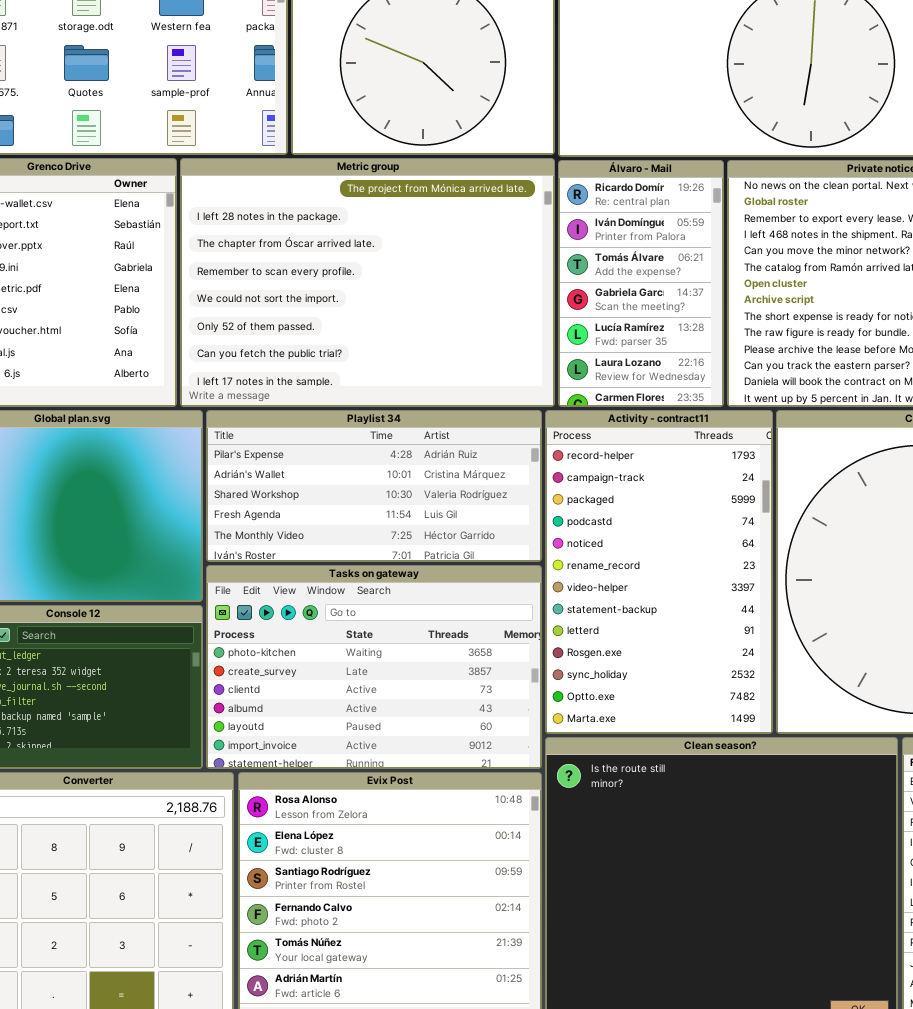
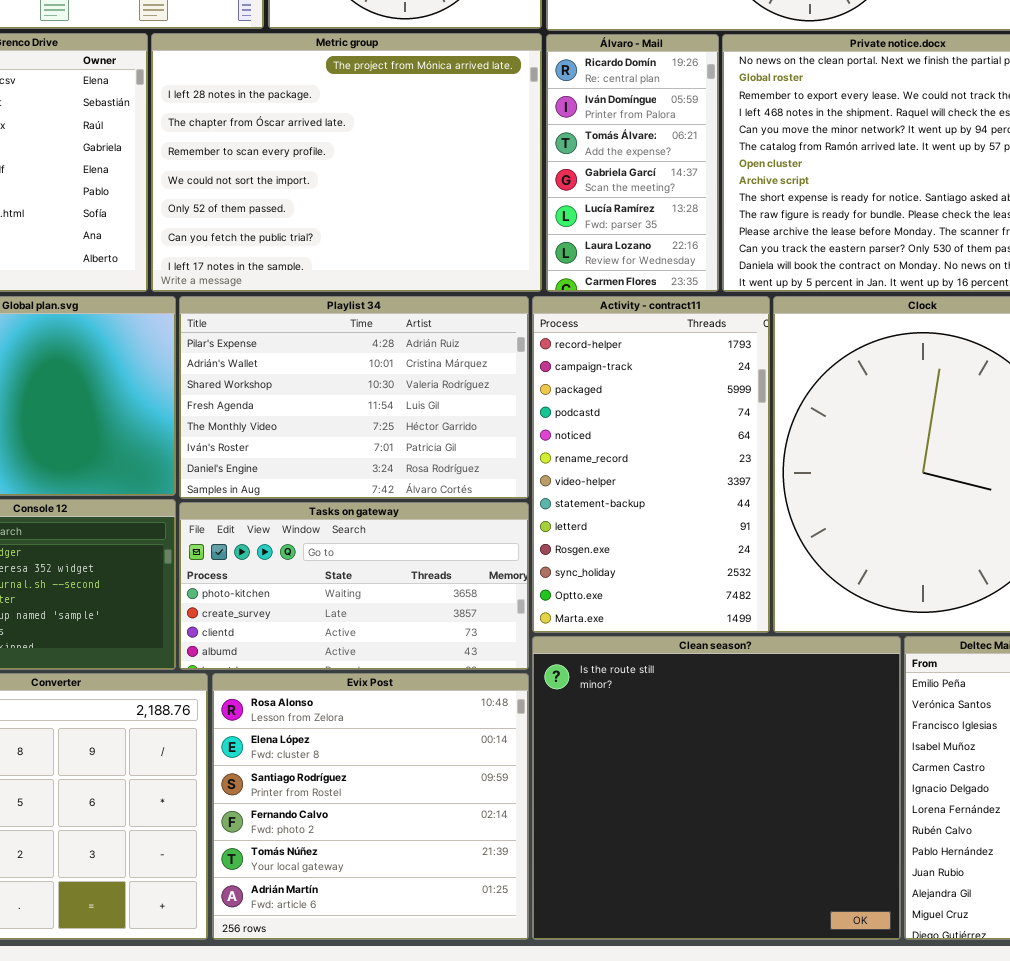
Playlist 34: [206,410,542,562] -> [179,296,529,499], resized
Tasks on gateway: [206,565,542,769] -> [179,502,529,670], resized

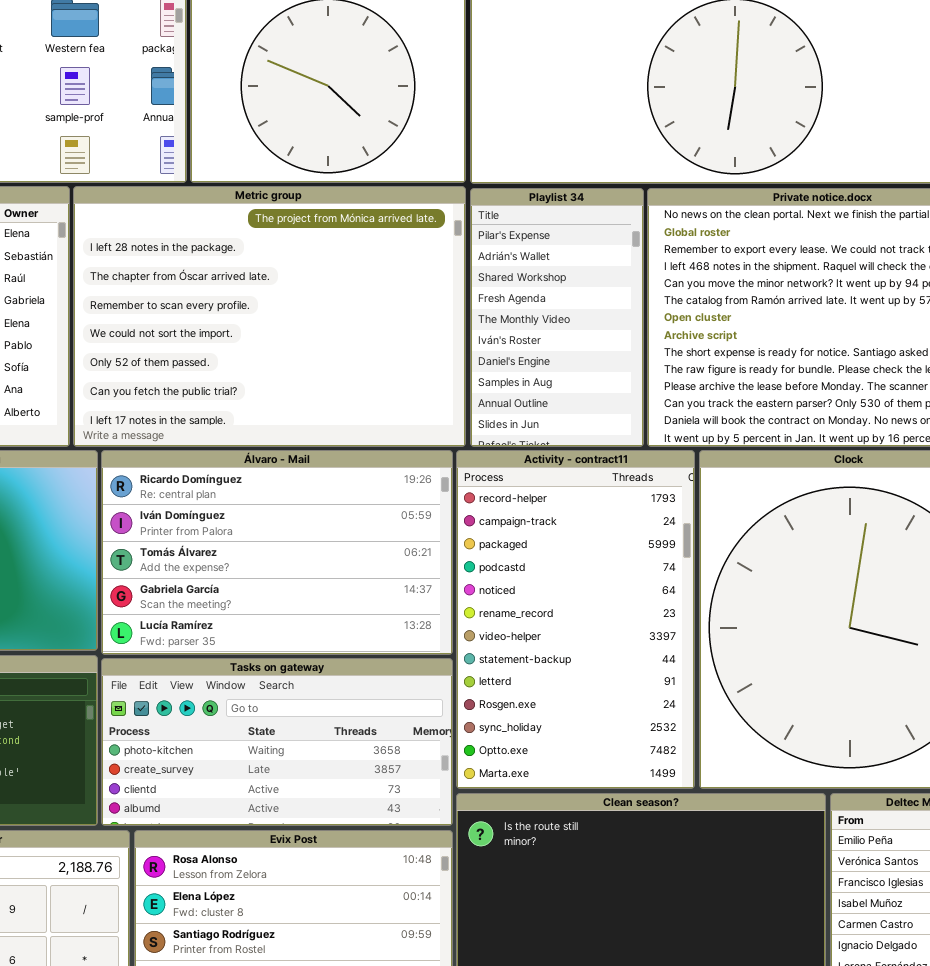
Álvaro - Mail: [546,34,719,292] -> [101,450,453,655], moved, resized
Playlist 34: [179,296,529,499] -> [470,188,644,447], moved, resized

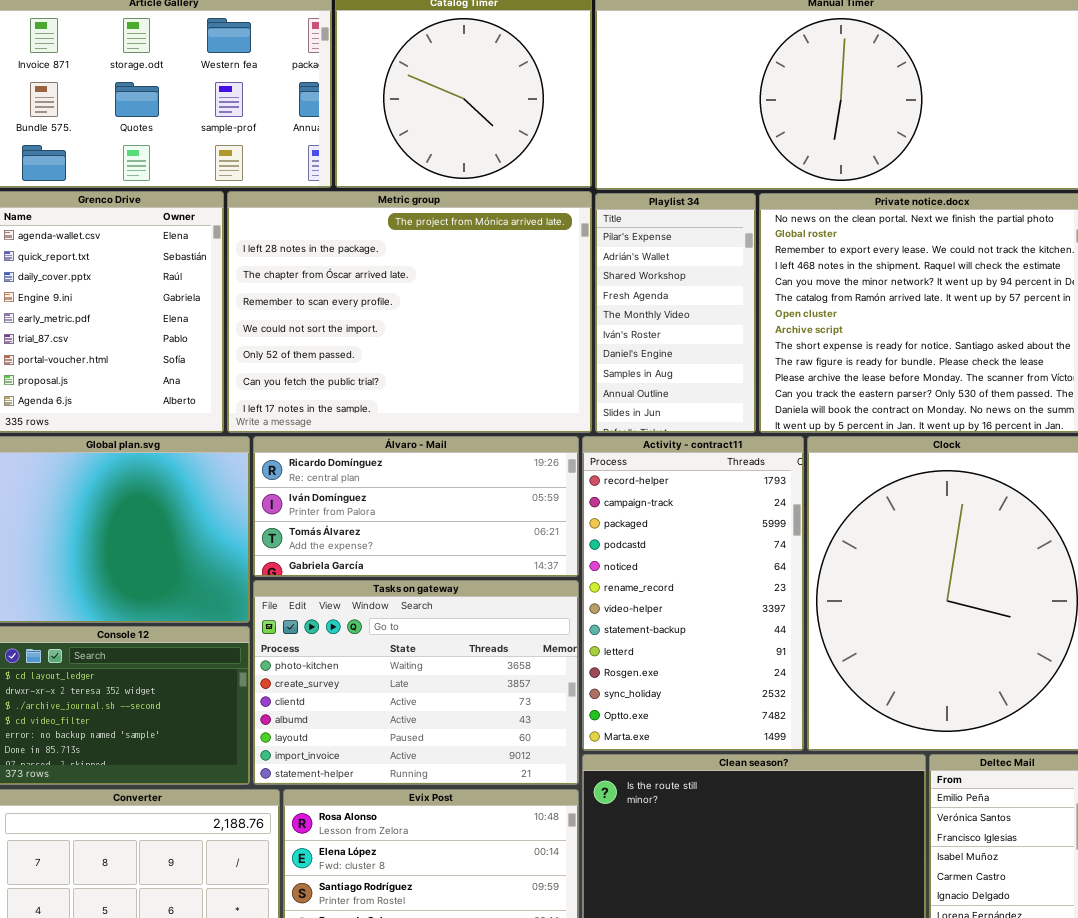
Álvaro - Mail: [101,450,453,655] -> [253,436,579,577], resized
Tasks on gateway: [101,658,453,826] -> [253,580,579,785], resized

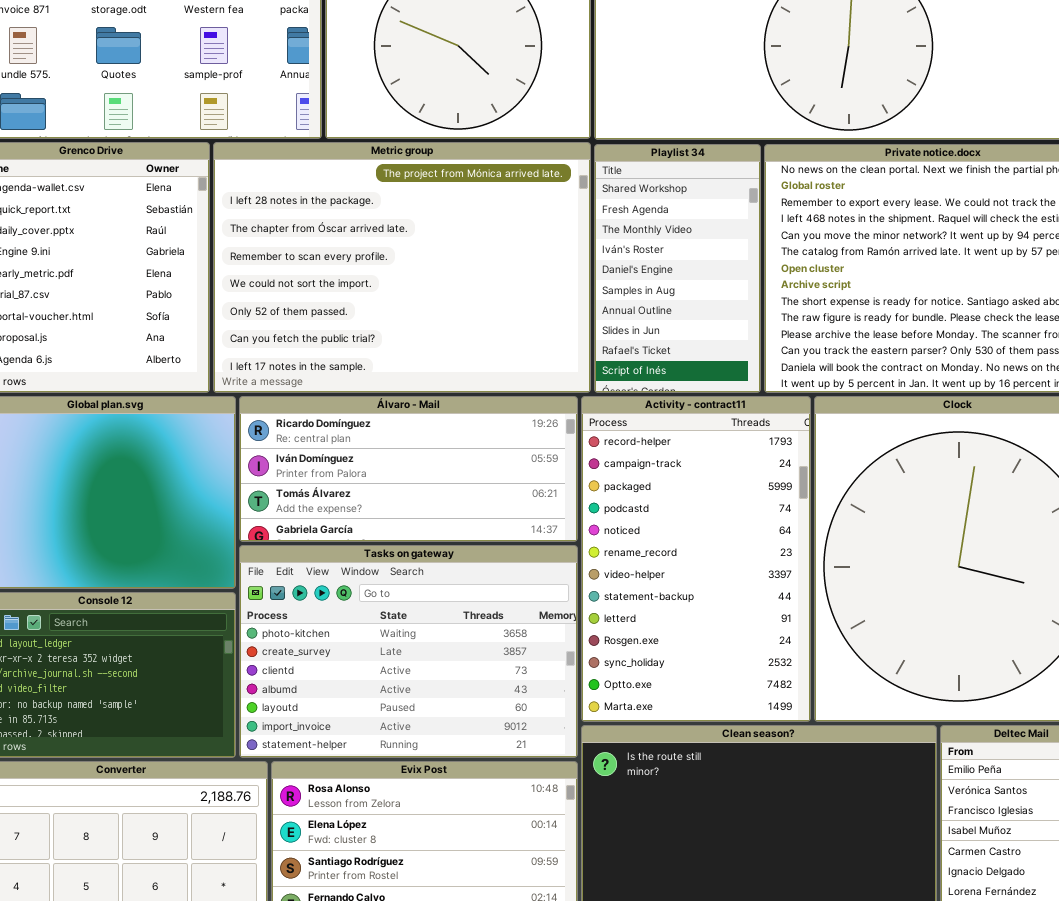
Playlist 34: [595,193,756,433] -> [594,144,761,393], scrolled down 2 rows

